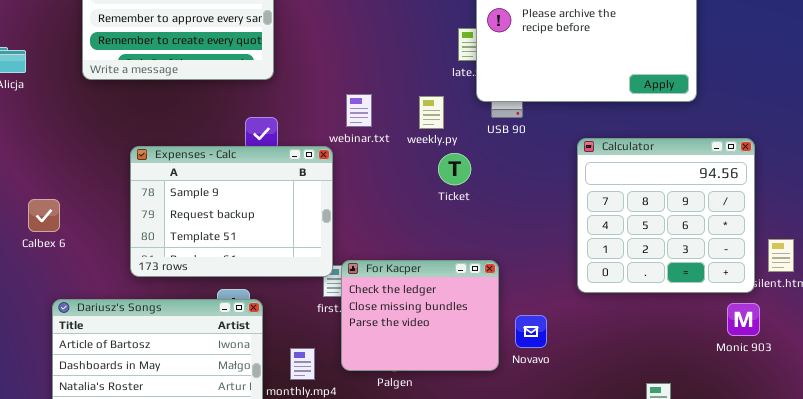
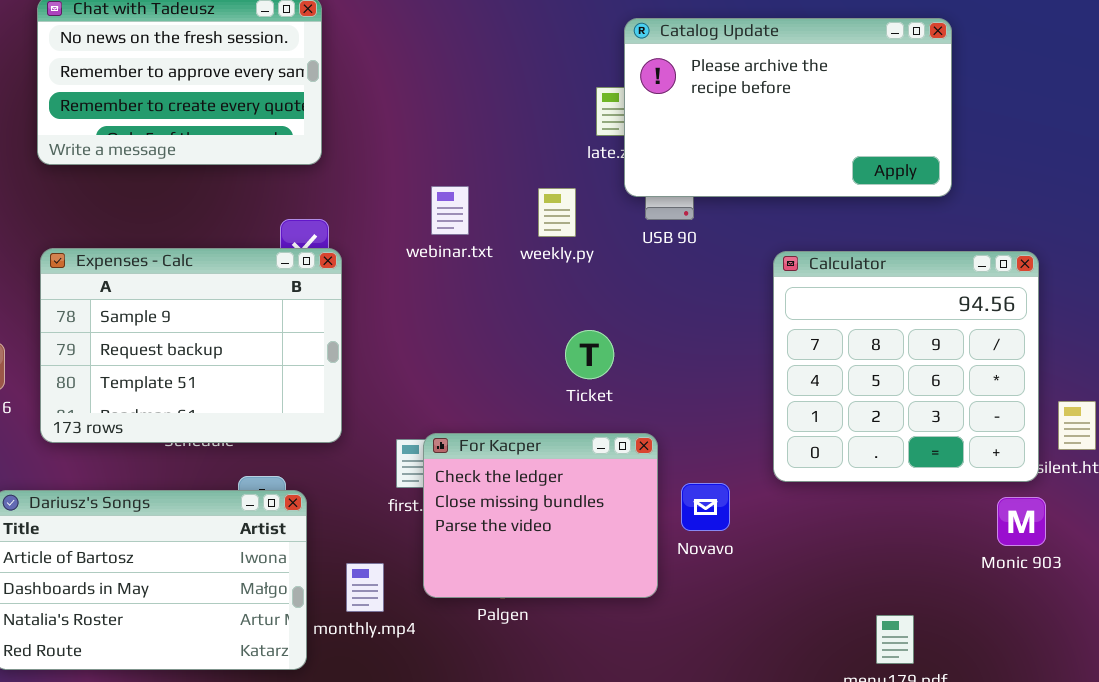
Expenses - Calc: [130,146,333,277] -> [40,248,342,443], moved
Ticket: [438,153,471,185] -> [565,330,614,379], moved
Novavo: [515,315,547,348] -> [681,483,730,531], moved

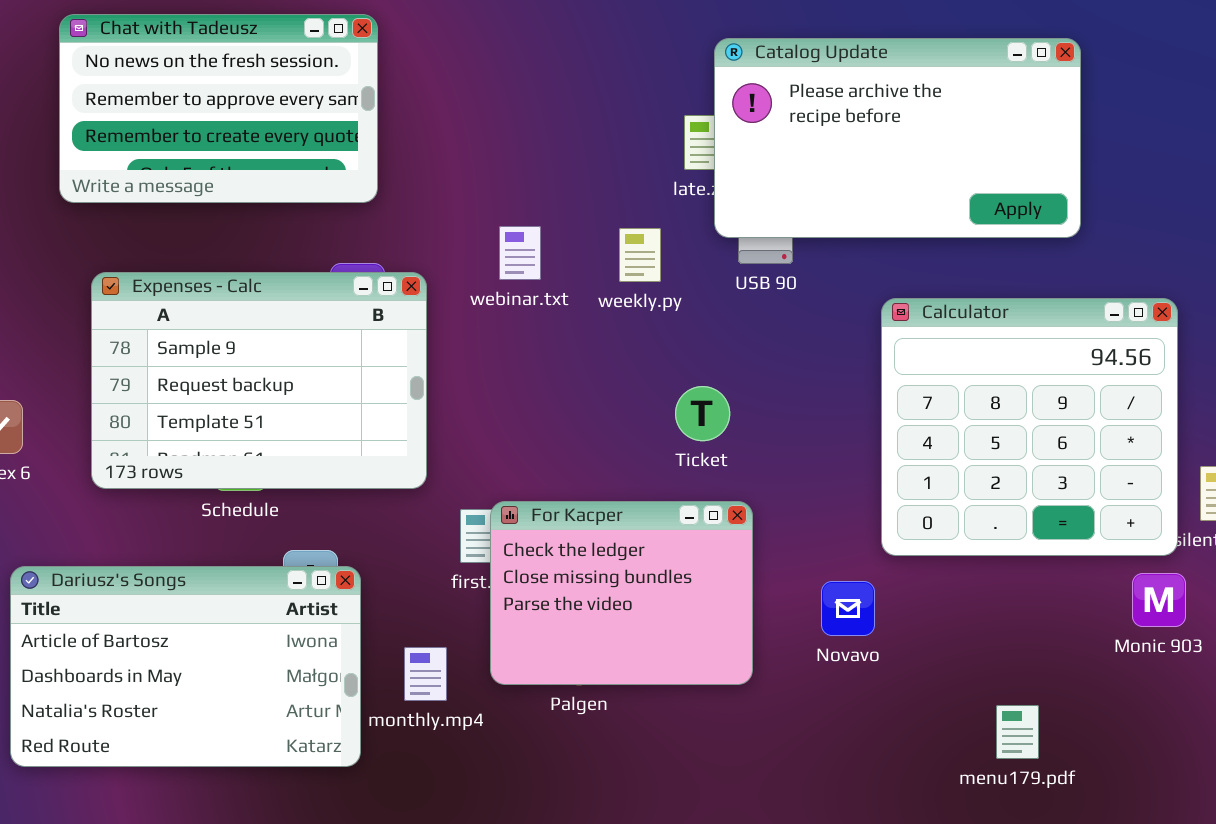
Expenses - Calc: [40,248,342,443] -> [91,272,427,489], moved
Ticket: [565,330,614,379] -> [675,386,730,441], moved
Novavo: [681,483,730,531] -> [821,581,875,636], moved

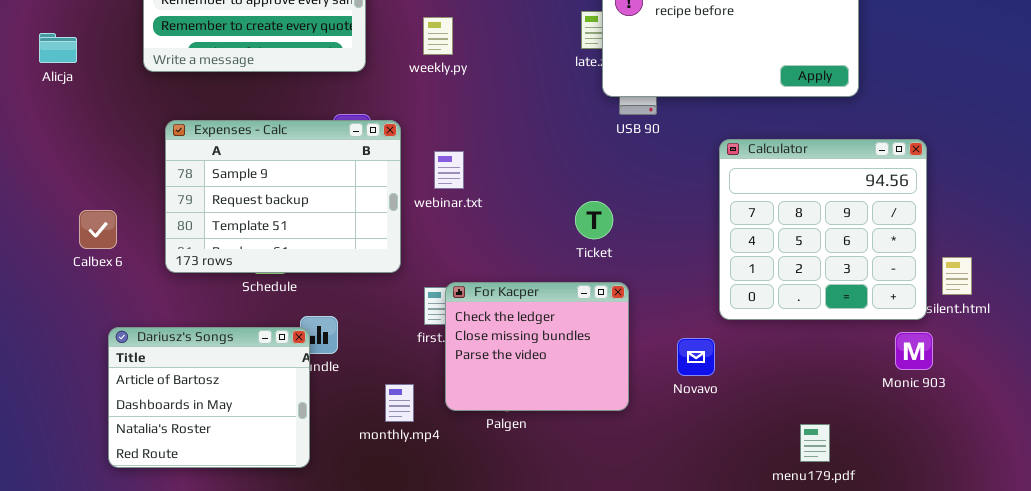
webinar.txt: [499,226,541,280] -> [434,151,464,189], moved
weekly.py: [619,228,661,282] -> [423,17,453,55], moved
Dariusz's Songs: [10,566,361,767] -> [108,327,310,468], resized

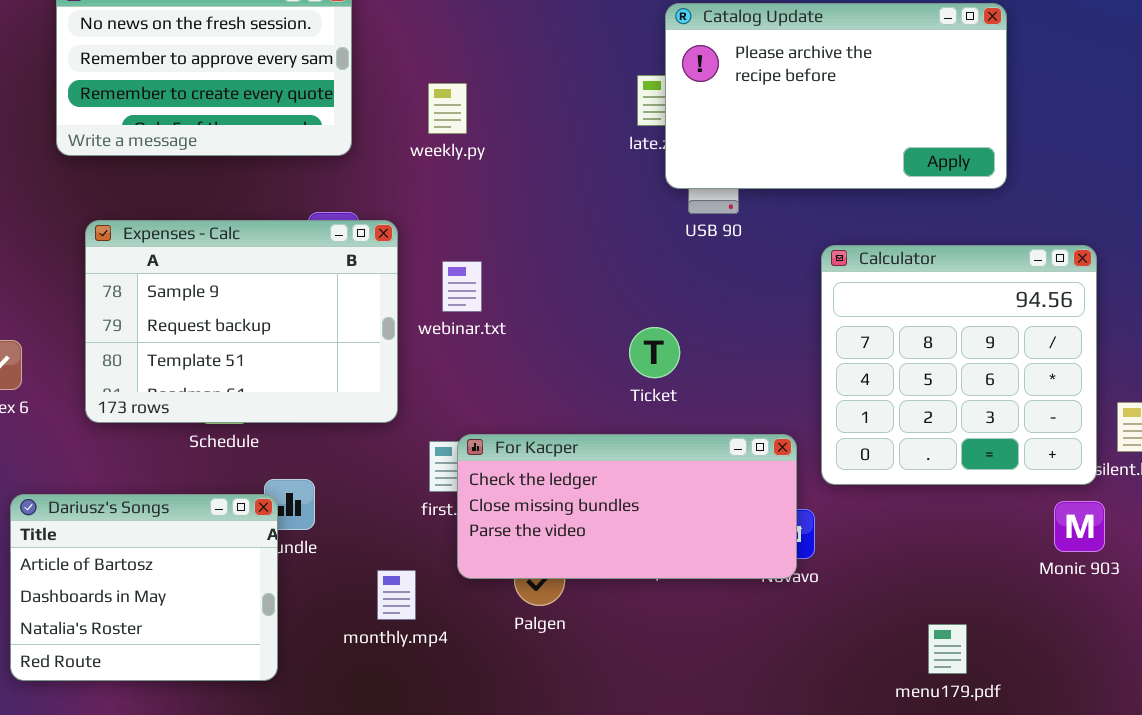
For Kacper: [445,282,629,411] -> [457,434,797,579], resized

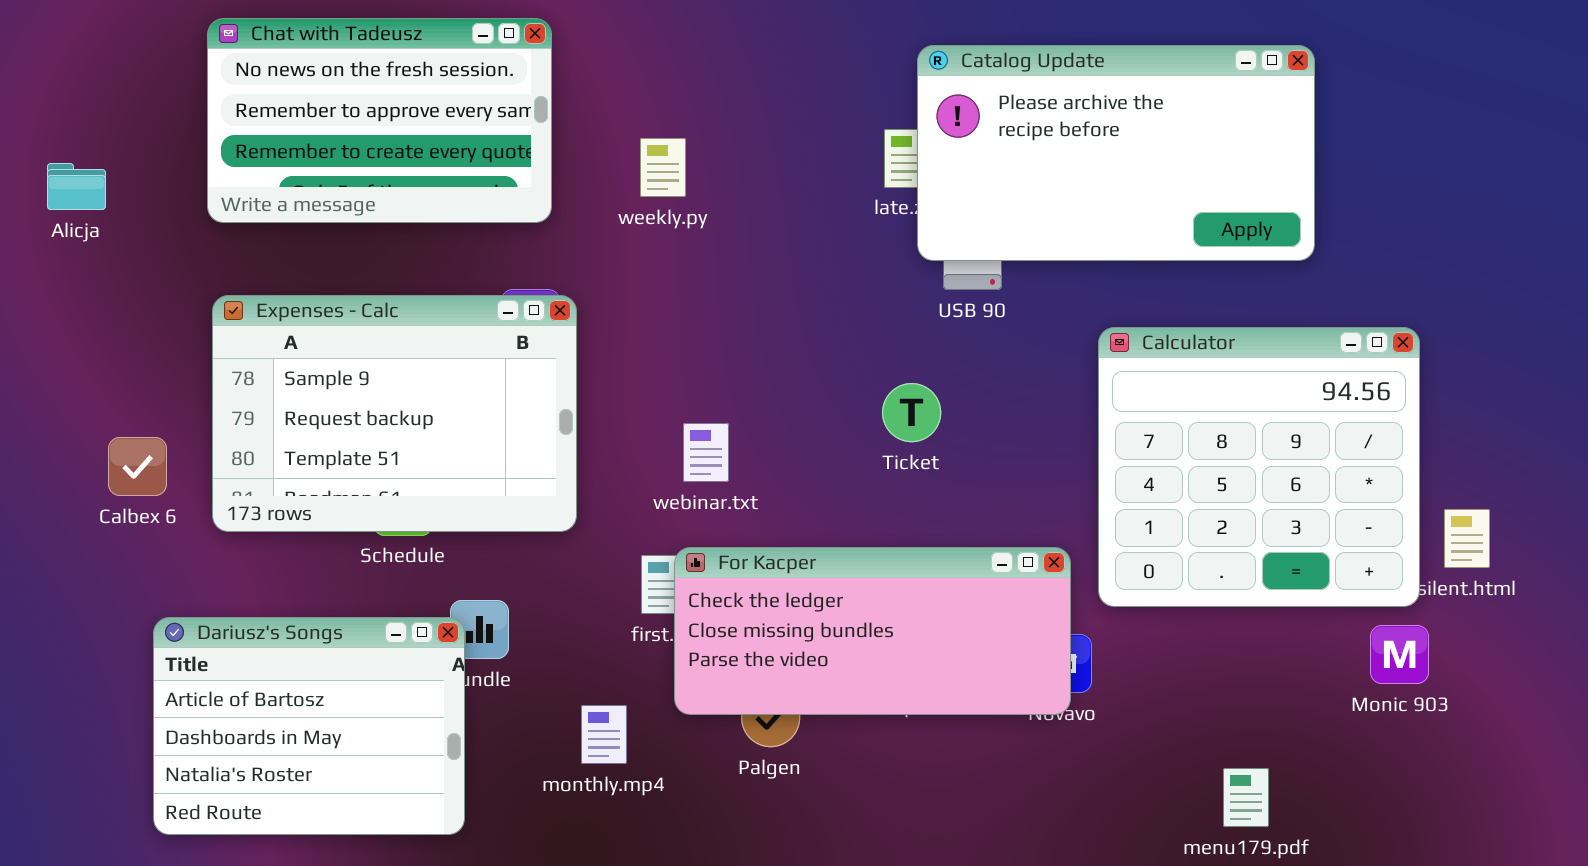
Expenses - Calc: [85,220,398,423] -> [212,295,577,532], moved
webinar.txt: [442,261,482,312] -> [683,423,729,482], moved
Ticket: [629,327,680,378] -> [882,383,941,442], moved

